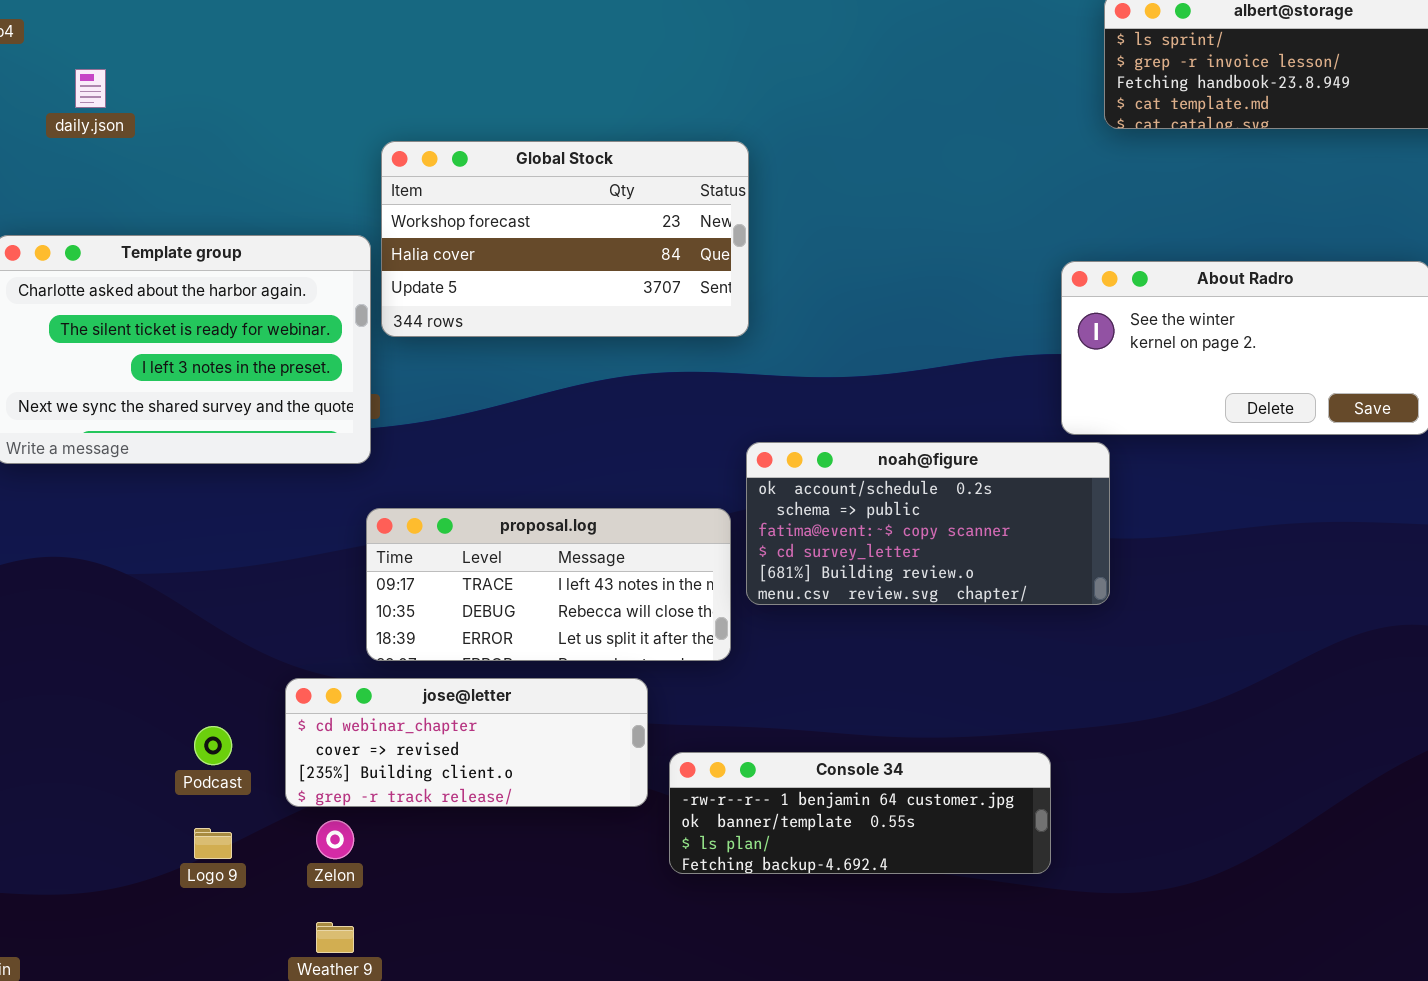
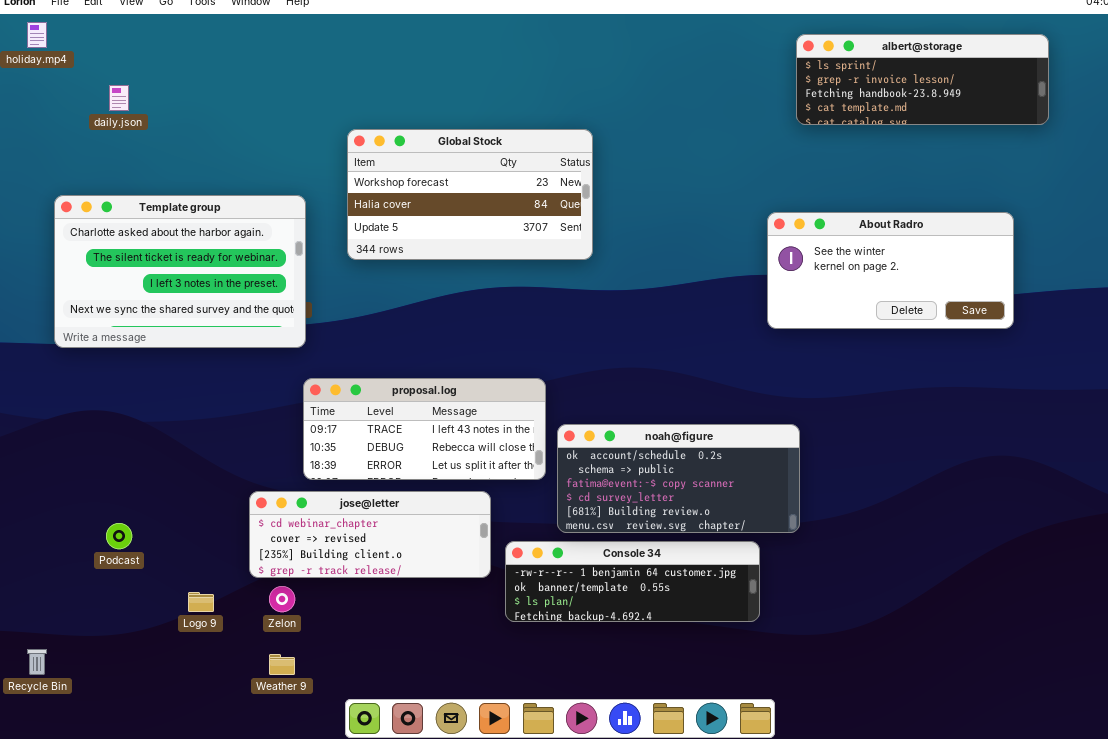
Global Stock: [381,141,749,337] -> [347,129,593,260], moved
noah@figure: [746,442,1110,605] -> [557,424,800,533], moved
Podcast: [194,726,232,765] -> [106,523,132,549], moved

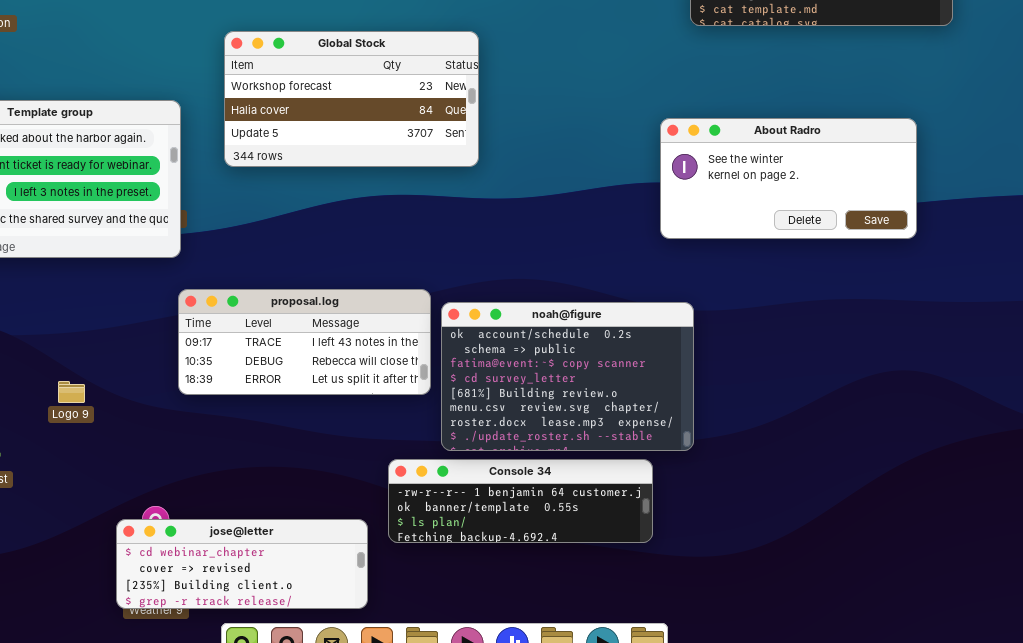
noah@figure: [557,424,800,533] -> [441,302,694,451], resized
jose@letter: [249,491,491,578] -> [116,519,368,609], moved
Logo 9: [188,592,214,612] -> [58,381,85,403], moved

